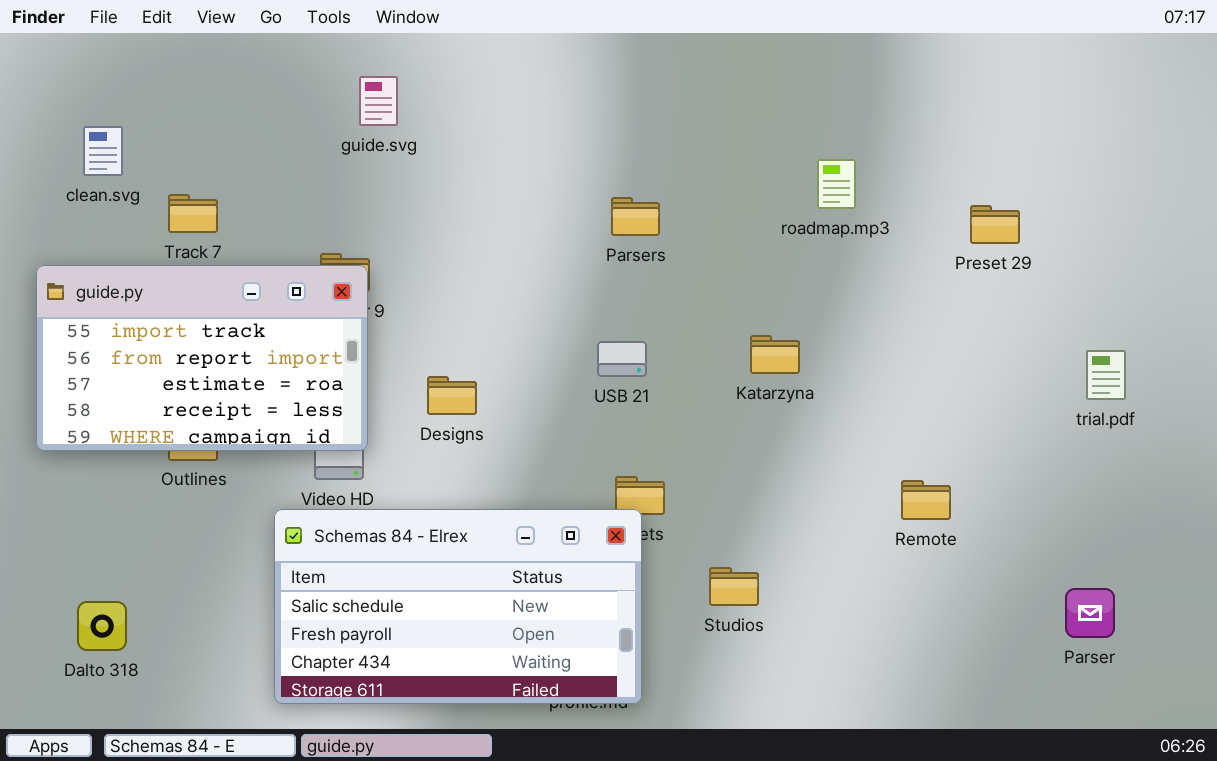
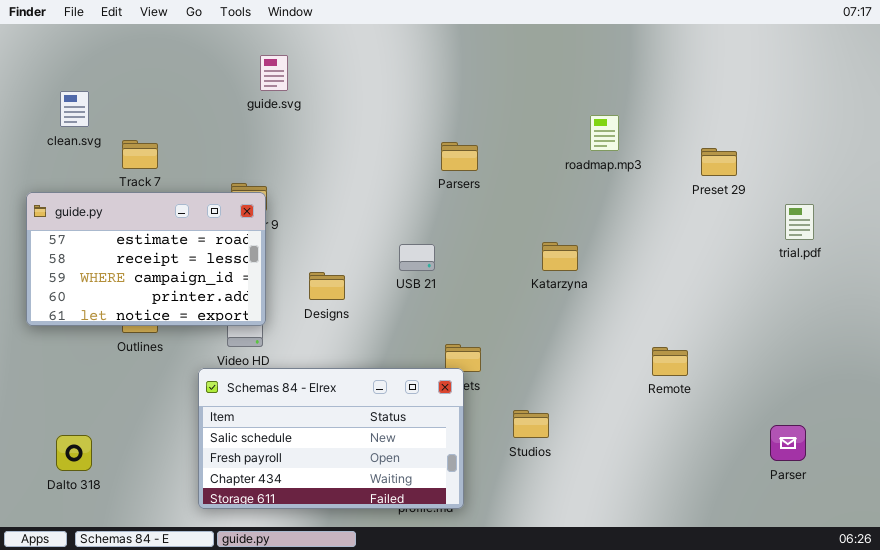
guide.py: [36,265,368,451] -> [26,192,266,326], scrolled down 2 rows
USB 21: [597,341,647,377] -> [399,244,435,271], moved
trial.pdf: [1086,350,1126,400] -> [785,204,814,240], moved

